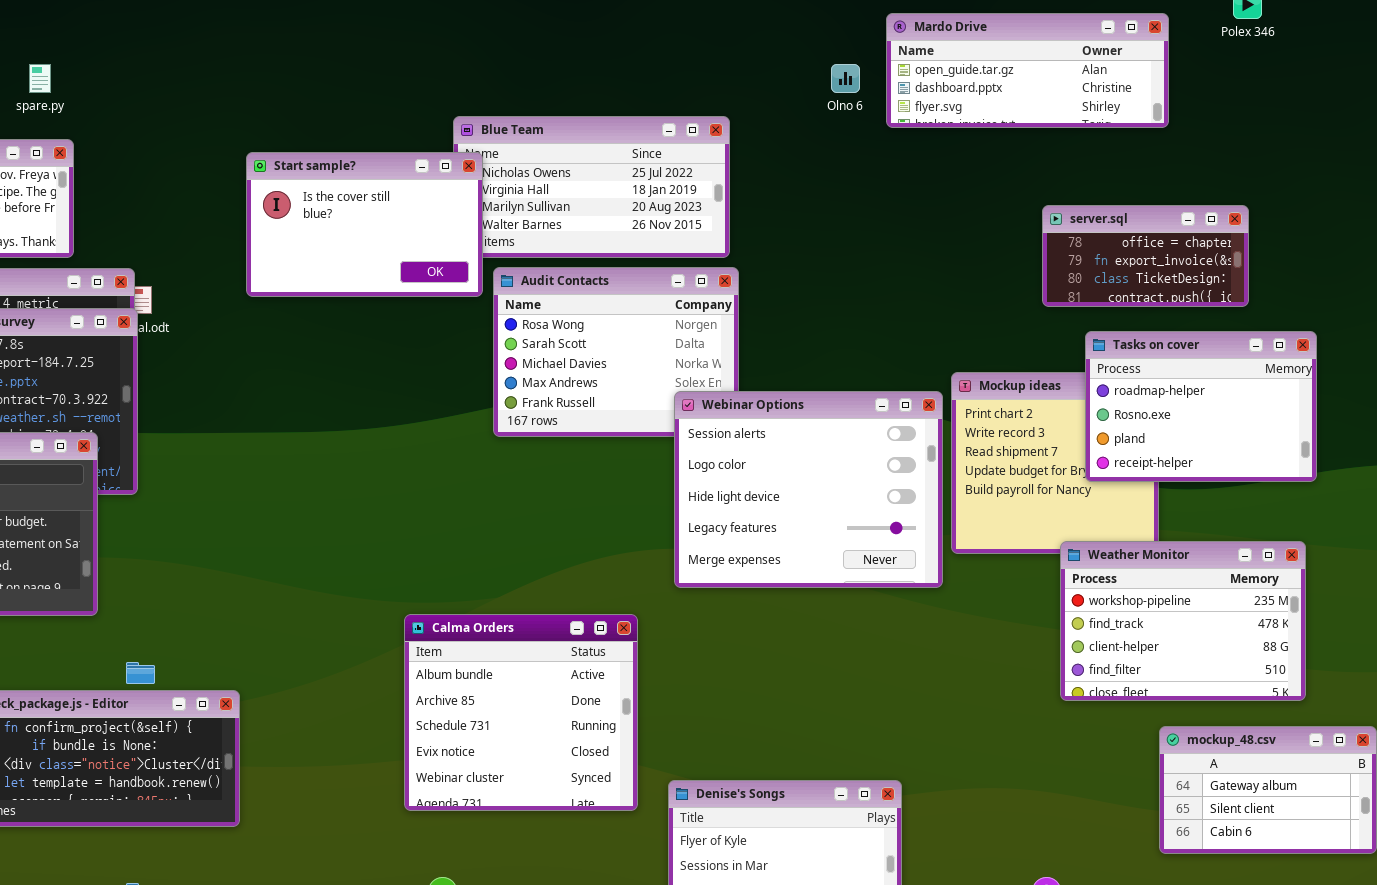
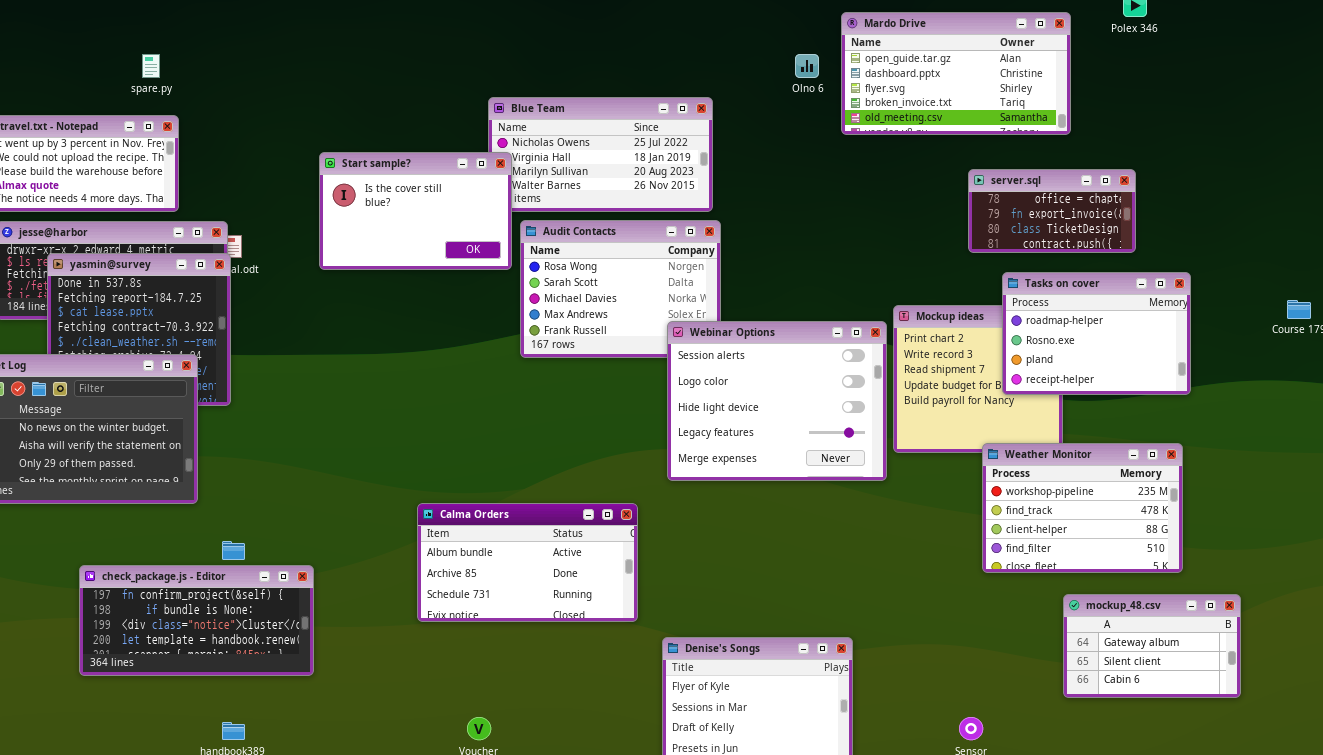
Mardo Drive: [886,13,1169,128] -> [841,12,1071,135], resized
Start sample?: [246,152,483,297] -> [319,152,512,270], moved
Calma Orders: [404,614,638,811] -> [417,503,638,622], resized

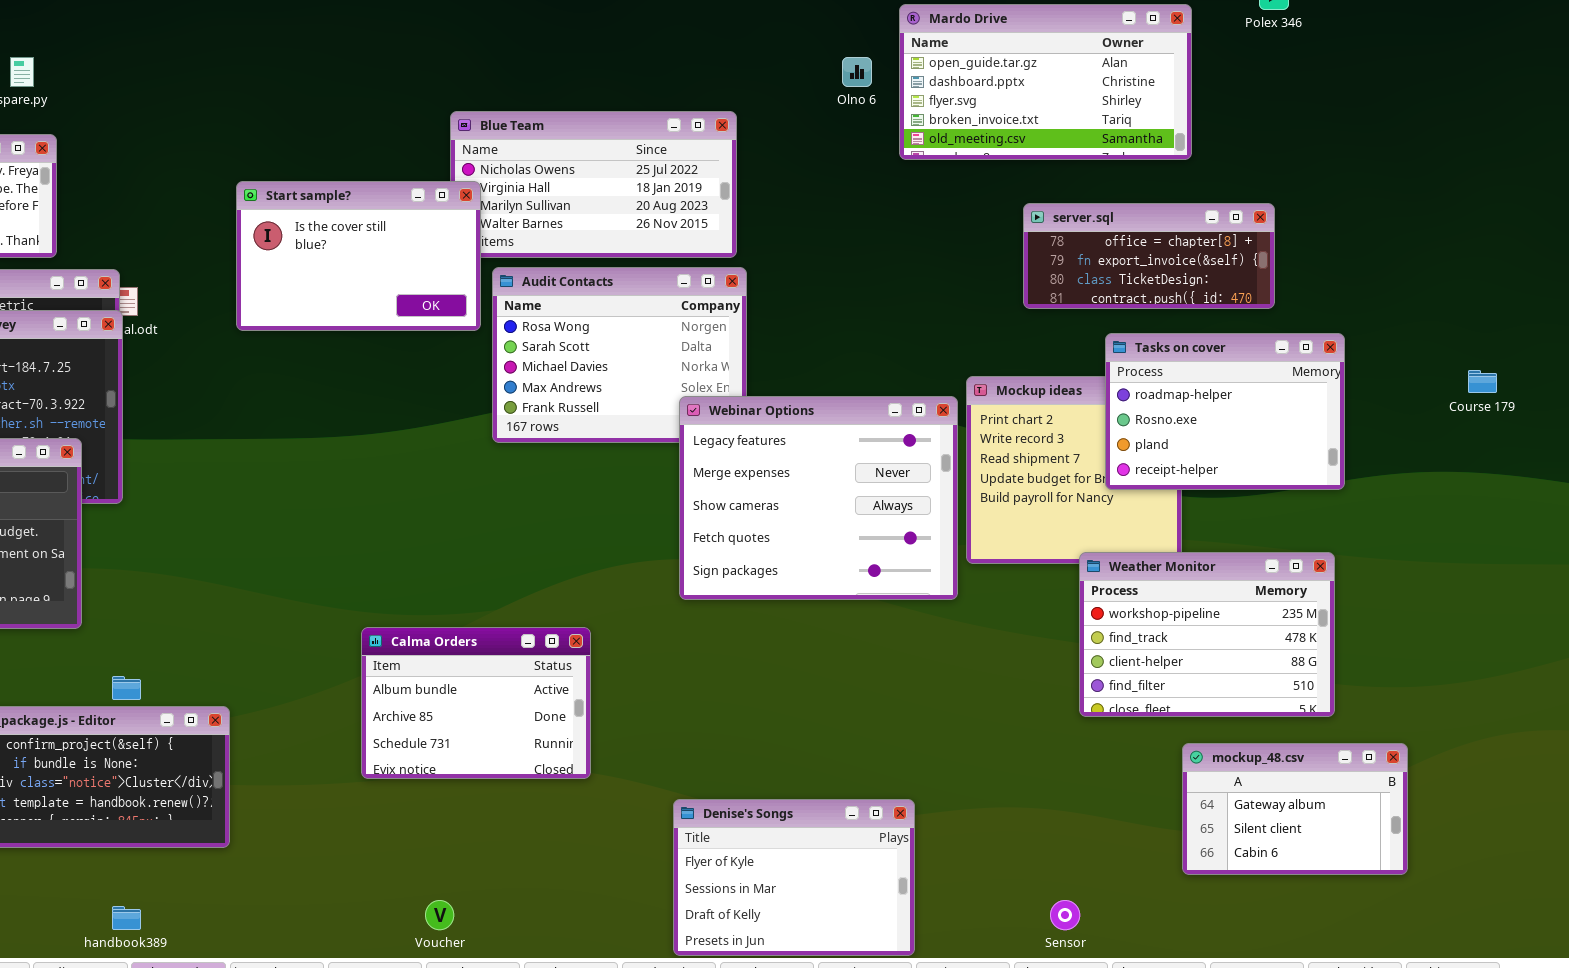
server.sql: [968,169,1136,253] -> [1023,203,1275,309], resized
Webinar Options: [667,321,887,481] -> [679,396,958,600], scrolled down 3 rows
Calma Orders: [417,503,638,622] -> [361,627,591,779], resized

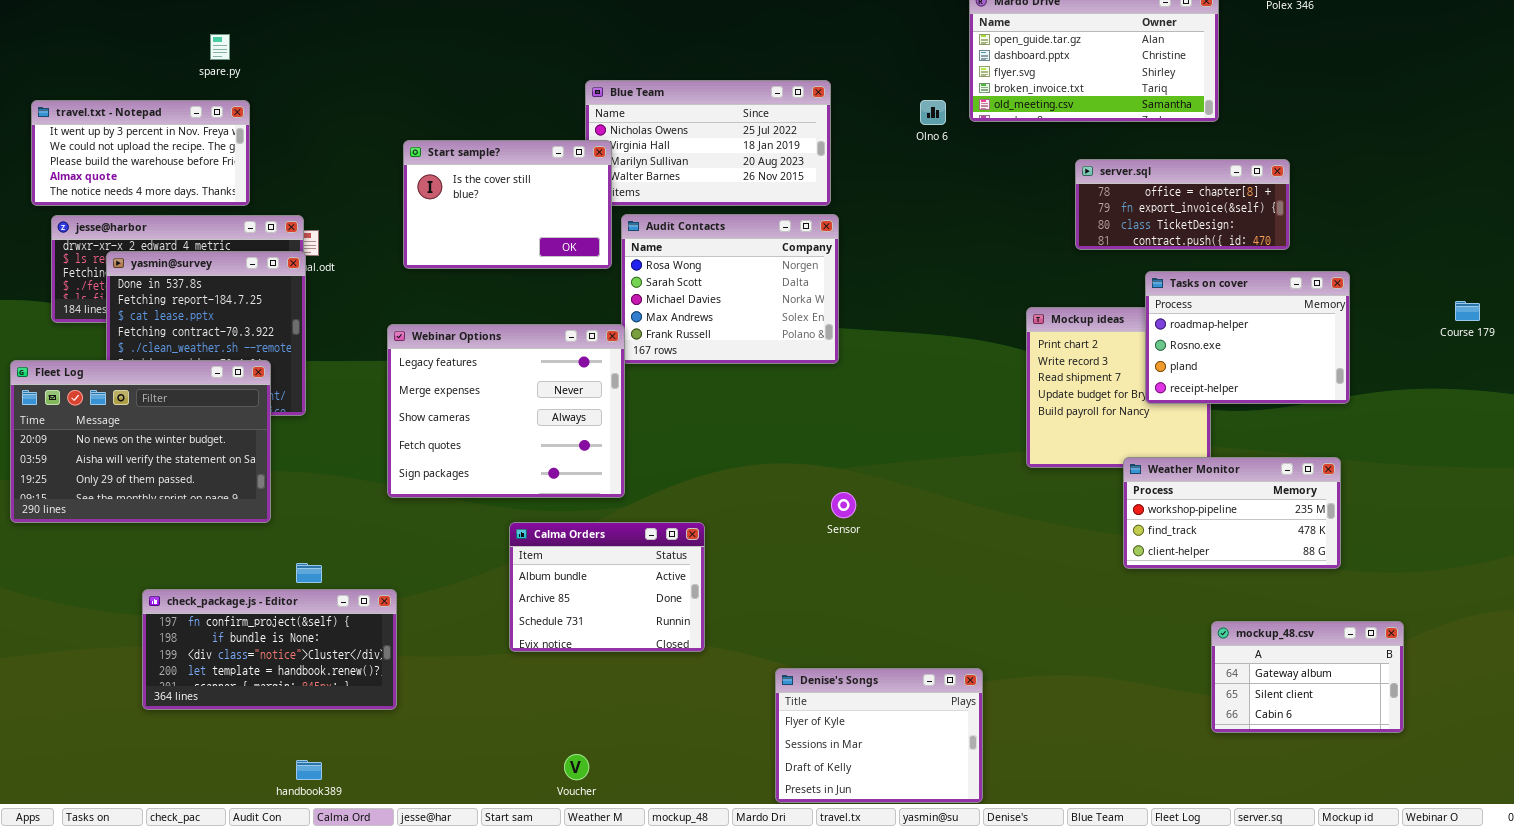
Olno 6: [842,57,872,87] -> [920,100,946,125], moved
Webinar Options: [679,396,958,600] -> [387,324,625,498], moved
Weather Monitor: [1079,552,1335,717] -> [1123,457,1341,569], resized
Sensor: [1050,900,1080,930] -> [831,492,856,518], moved

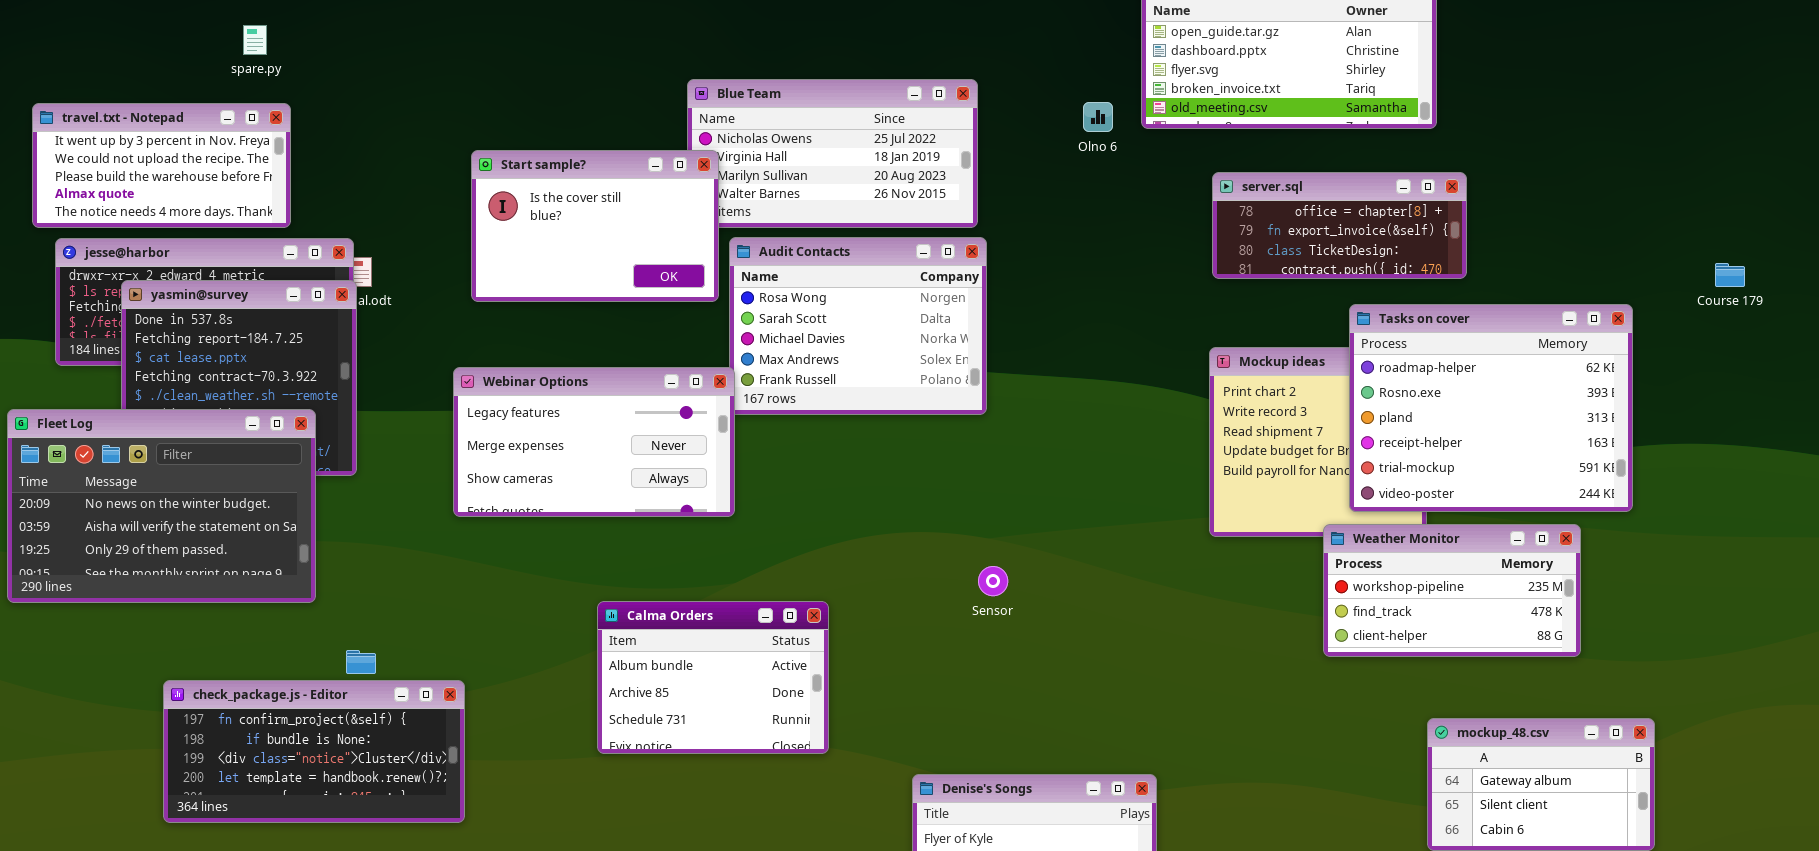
server.sql: [1075,159,1290,250] -> [1212,172,1467,279], moved
Tasks on cover: [1145,271,1350,404] -> [1349,304,1633,512], resized
Course 179: [1455,301,1480,321] -> [1715,263,1745,287], moved
Webinar Options: [387,324,625,498] -> [453,367,735,517], resized

